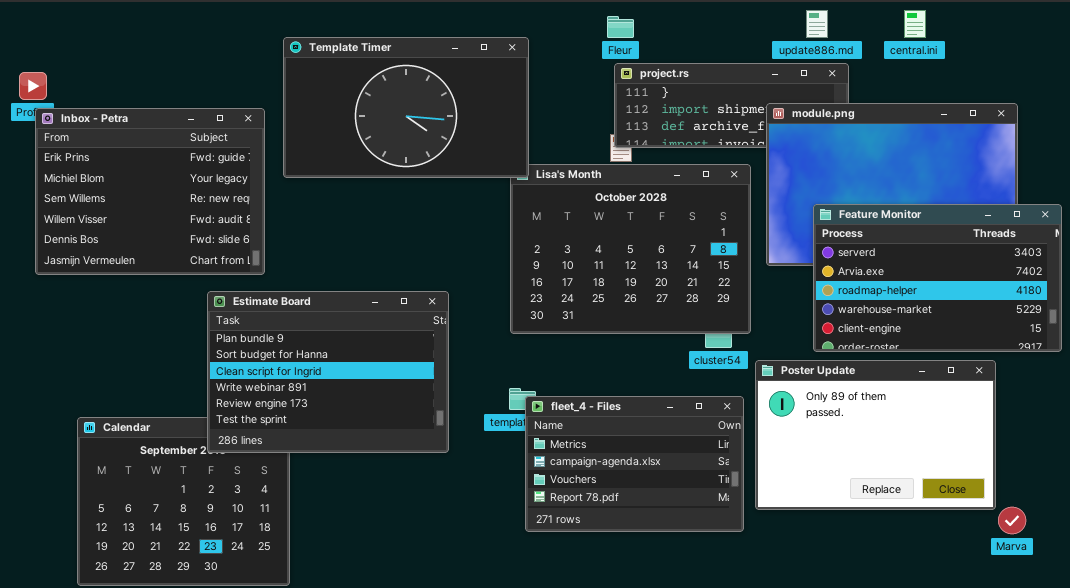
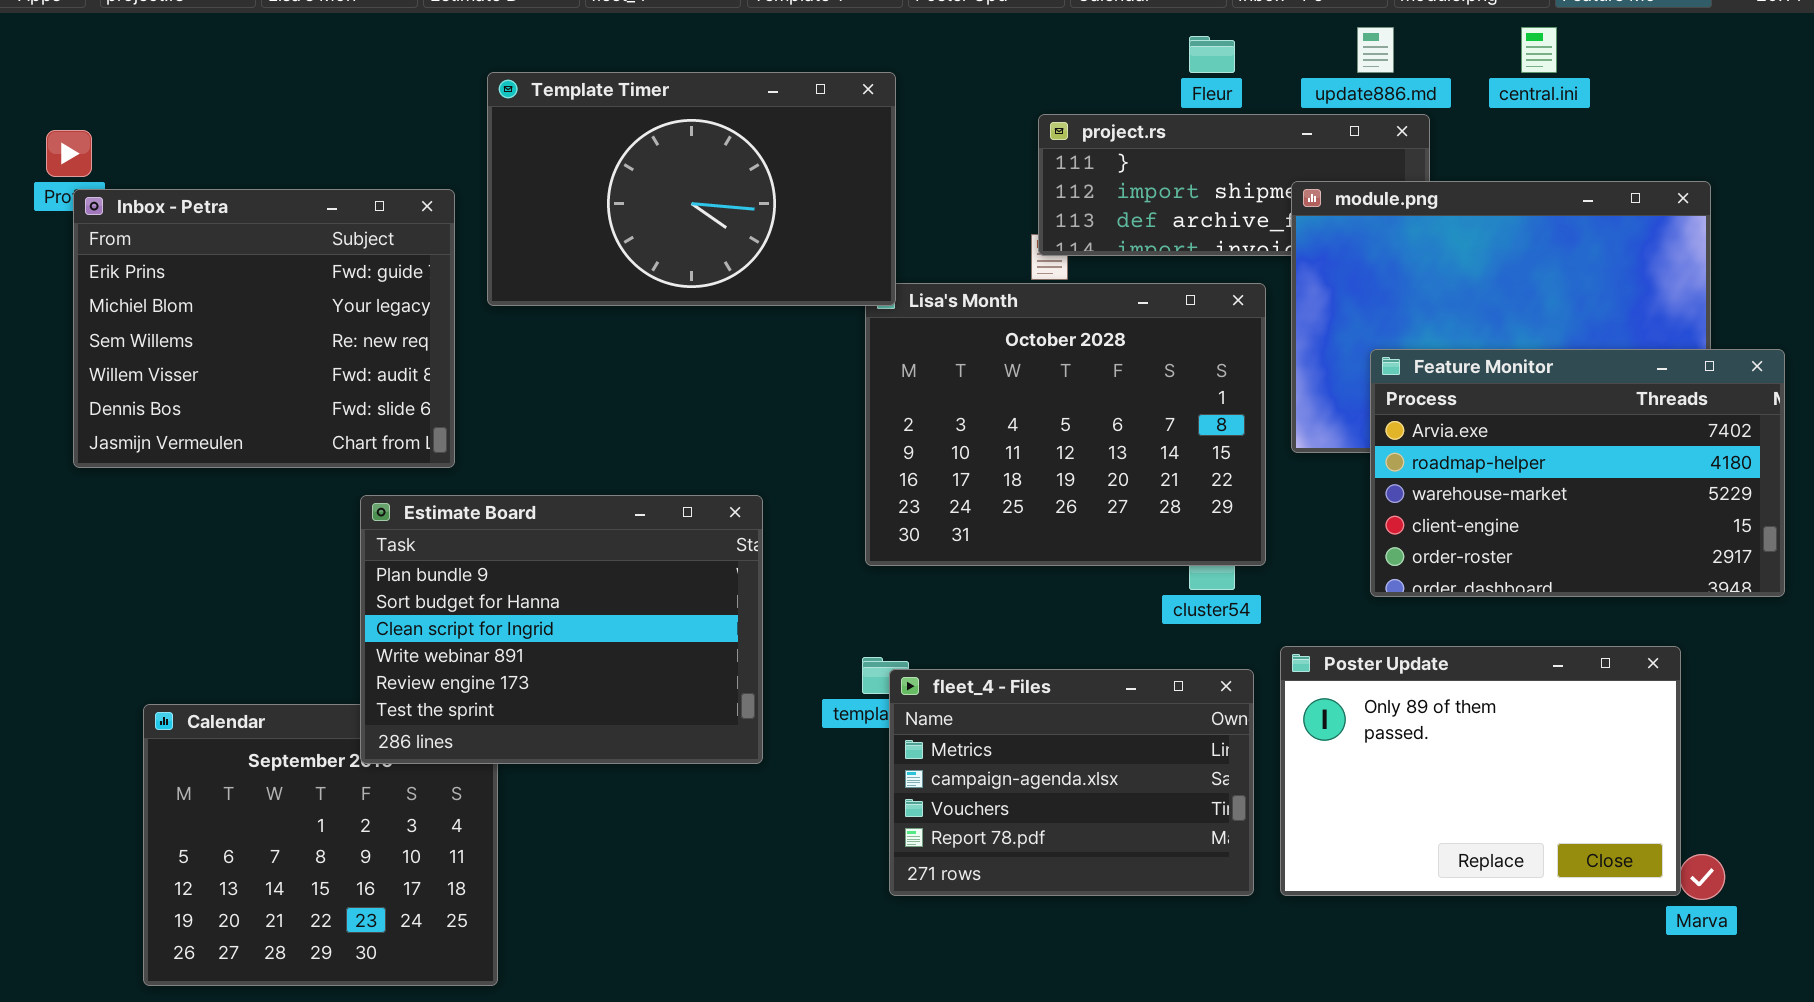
Fleur: [607,16,634,38] -> [1189,36,1235,73], moved
Feature Monitor: [813,204,1062,352] -> [1370,349,1785,597], scrolled down 1 row
Poster Update: [755,360,996,510] -> [1280,646,1681,896], moved

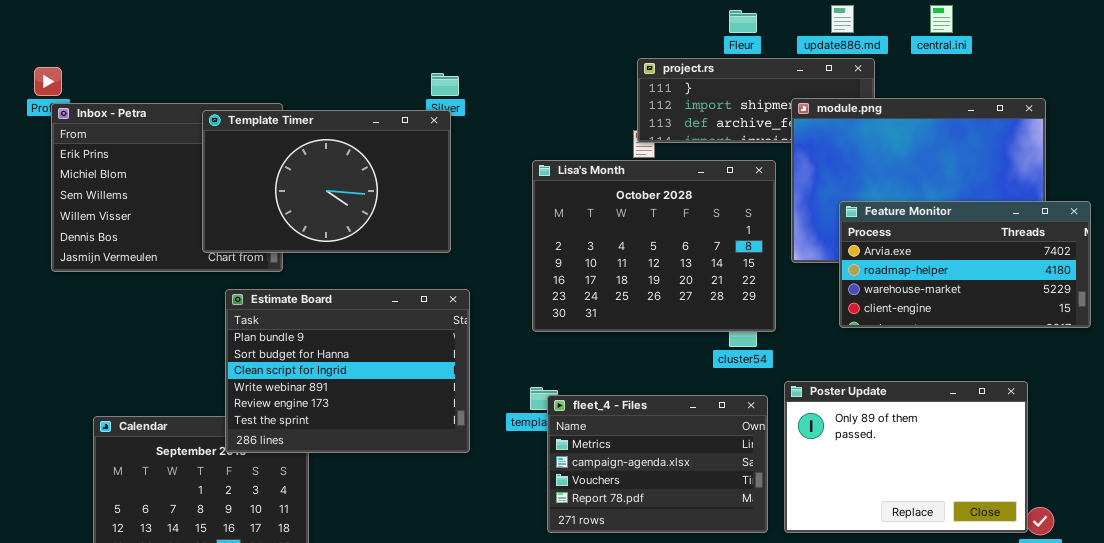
Template Timer: [487,72,896,306] -> [202,110,451,253], moved
Feature Monitor: [1370,349,1785,597] -> [839,201,1091,328], resized

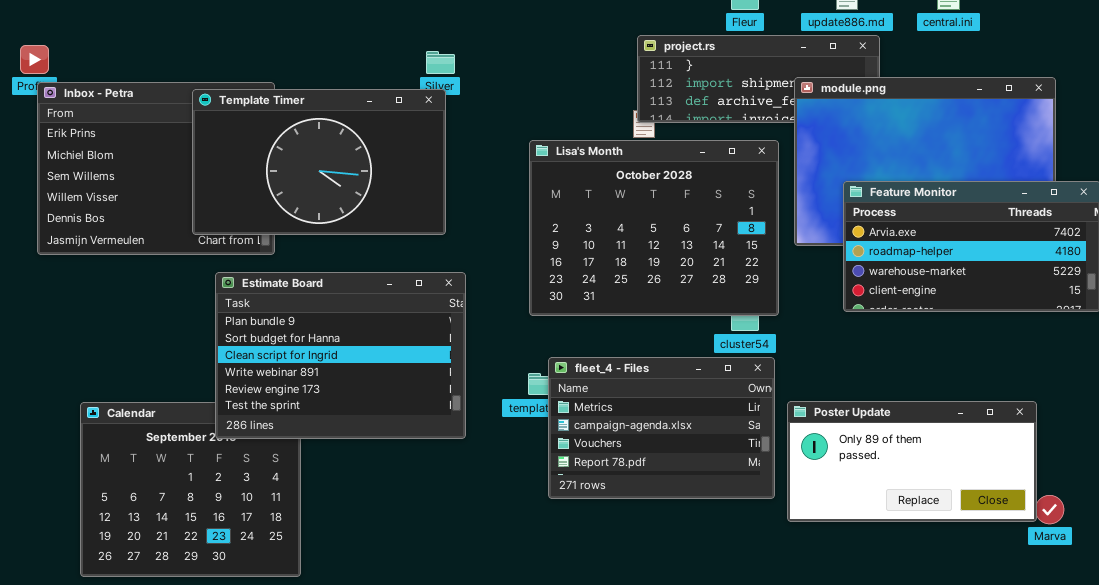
Poster Update: [784,381,1028,533] -> [787,401,1037,522], resized
fleet_4 - Files: [547,395,768,533] -> [548,357,775,499], moved

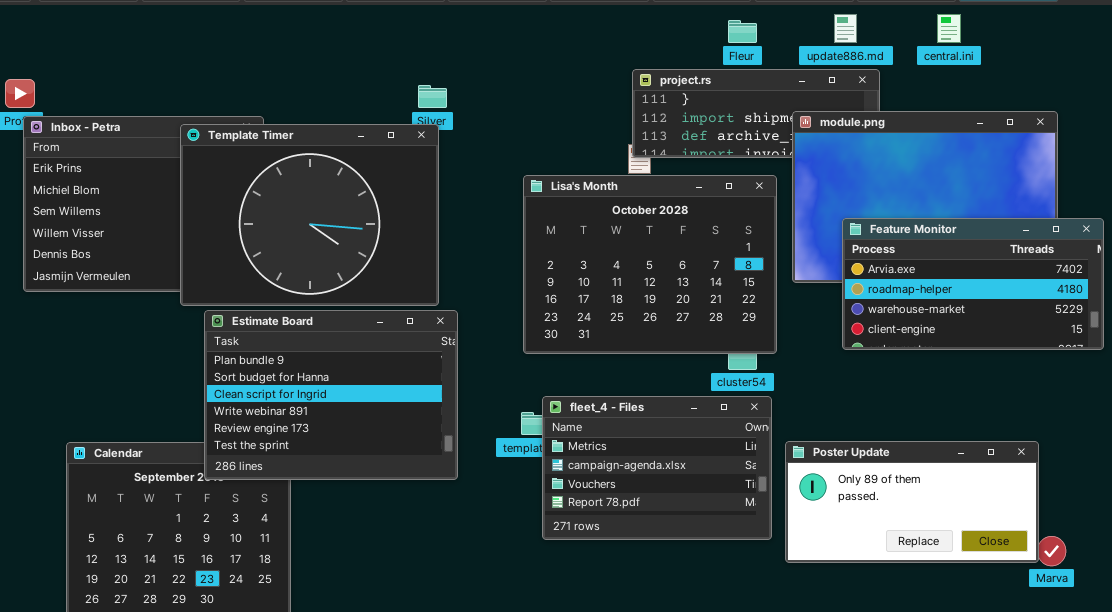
Template Timer: [192,89,446,235] -> [180,124,439,306], resized

